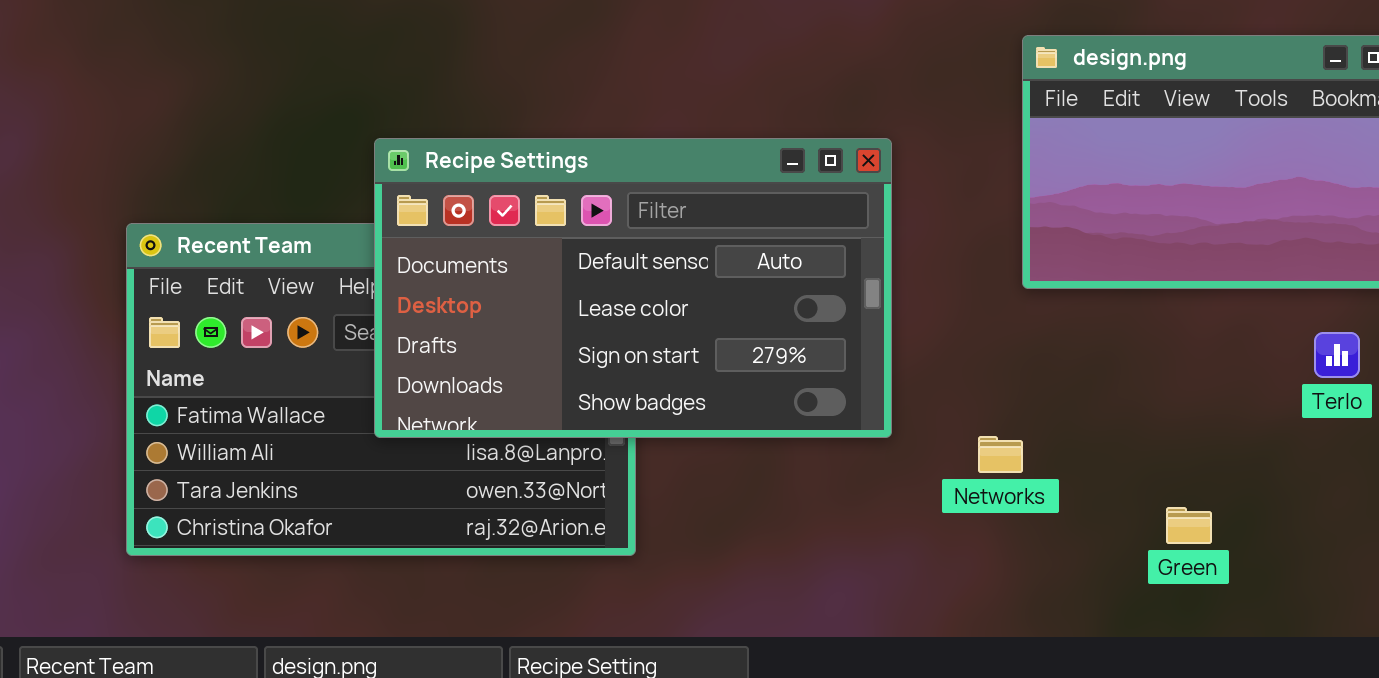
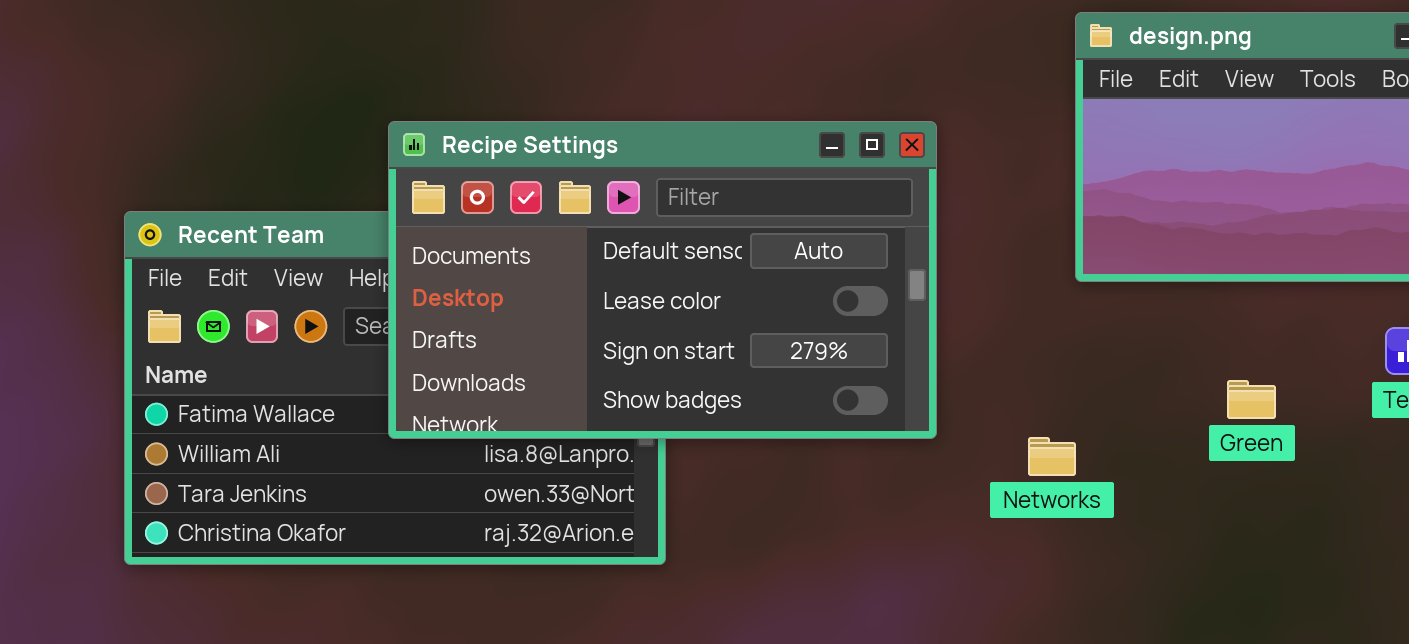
Green: [1166,507,1212,544] -> [1227,380,1276,419], moved

